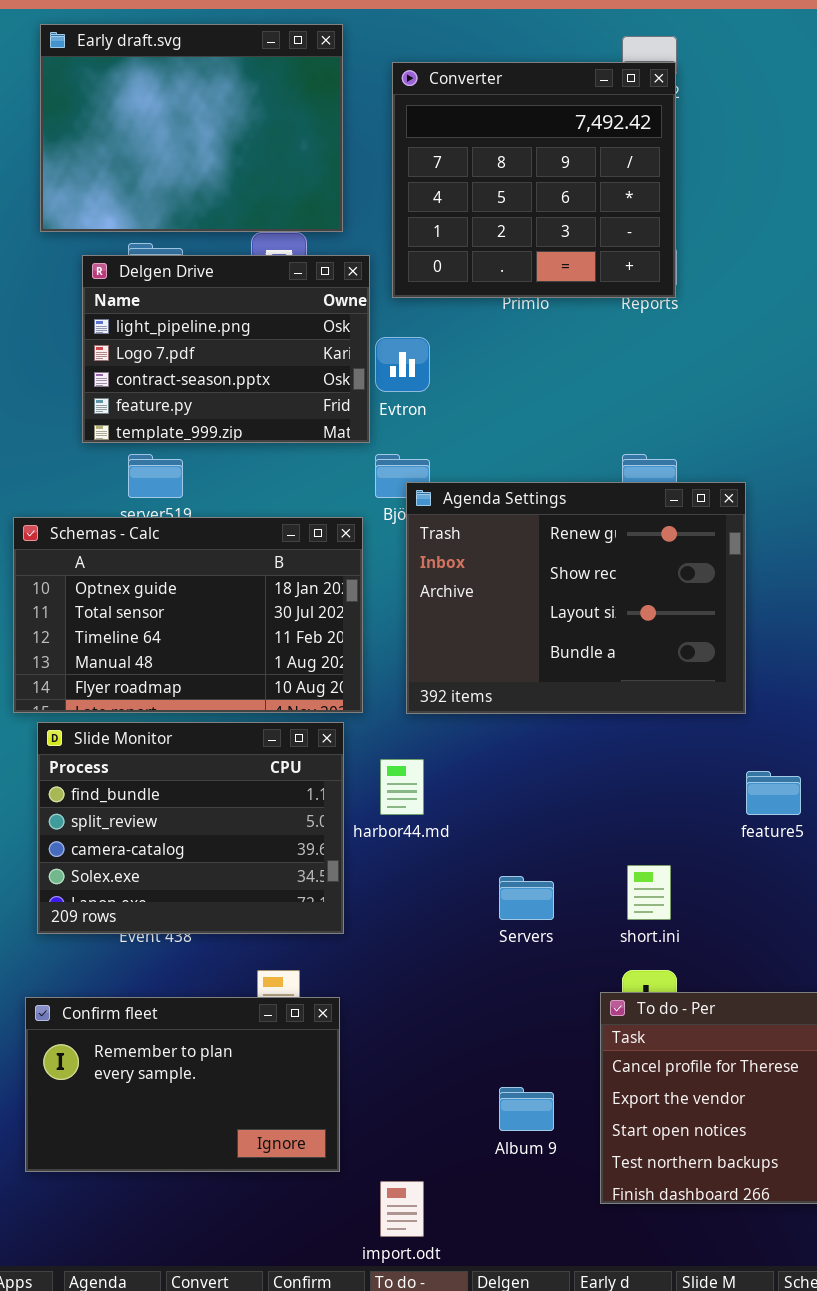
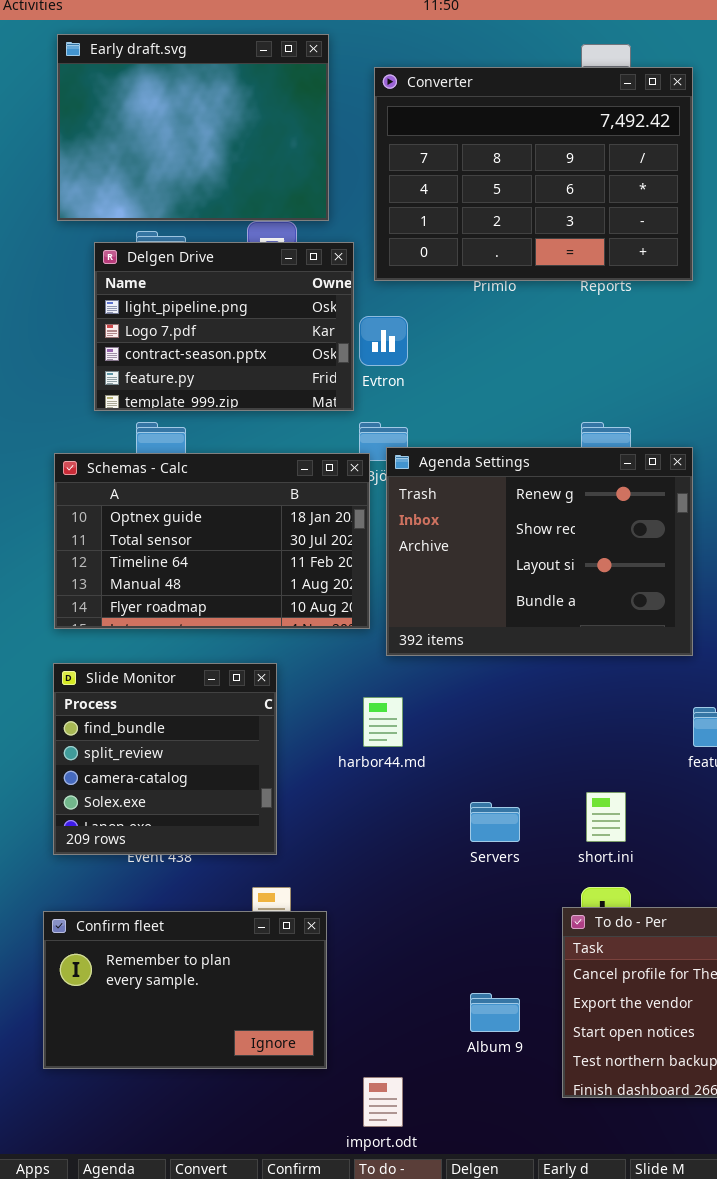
Converter: [392,62,676,298] -> [374,67,693,281], resized
Schemas - Calc: [13,517,363,713] -> [54,453,370,629], moved
Slide Monitor: [37,722,344,934] -> [53,663,277,855], resized

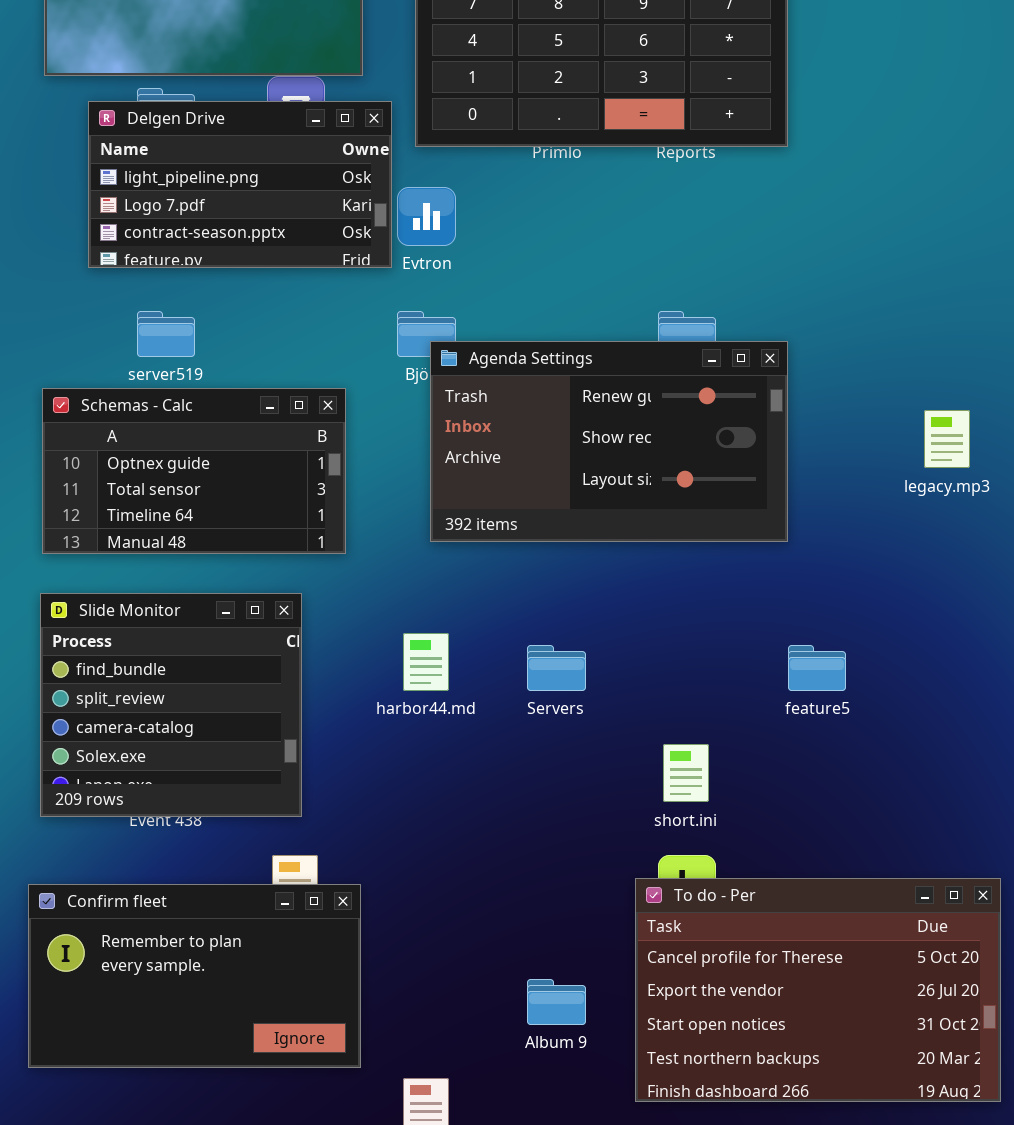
Delgen Drive: [94,242,354,411] -> [88,101,392,268], resized
Agenda Settings: [386,447,693,656] -> [430,341,788,542], resized
Schemas - Calc: [54,453,370,629] -> [42,388,346,554], resized
Servers: [470,802,520,842] -> [527,645,586,691], moved

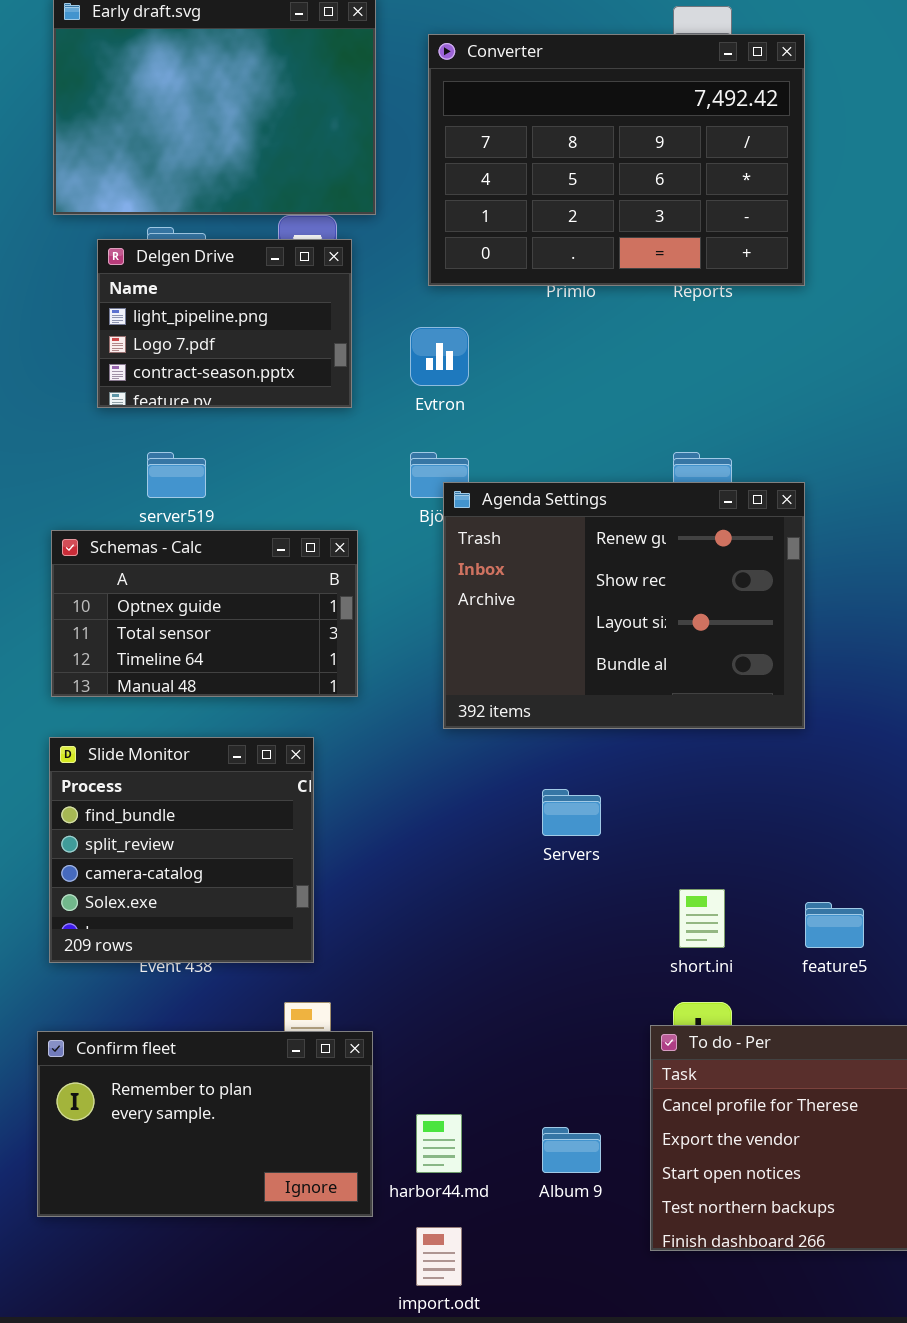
Delgen Drive: [88,101,392,268] -> [97,239,352,408], resized
Agenda Settings: [430,341,788,542] -> [443,482,805,729], resized
harbor44.md: [403,633,449,691] -> [416,1114,462,1173], moved
feature5: [788,645,846,691] -> [805,902,864,948], moved

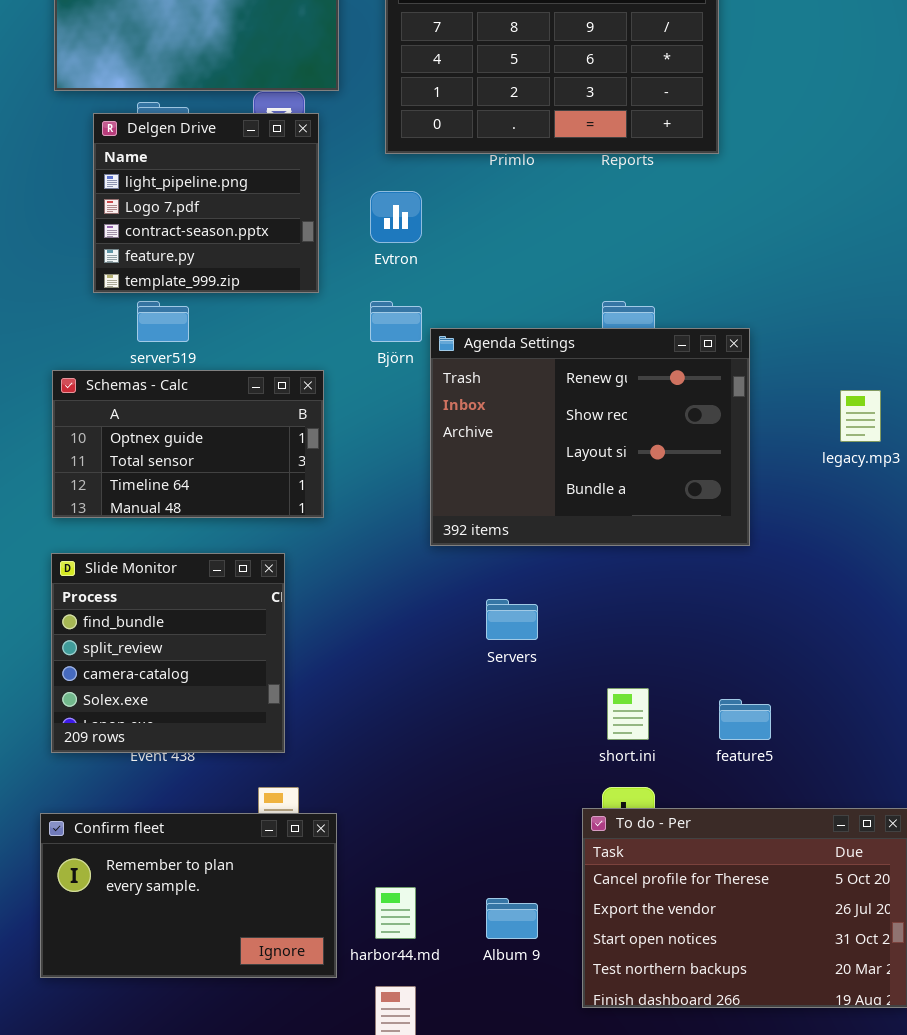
Delgen Drive: [97,239,352,408] -> [93,113,319,293], resized
Agenda Settings: [443,482,805,729] -> [430,328,750,546], moved

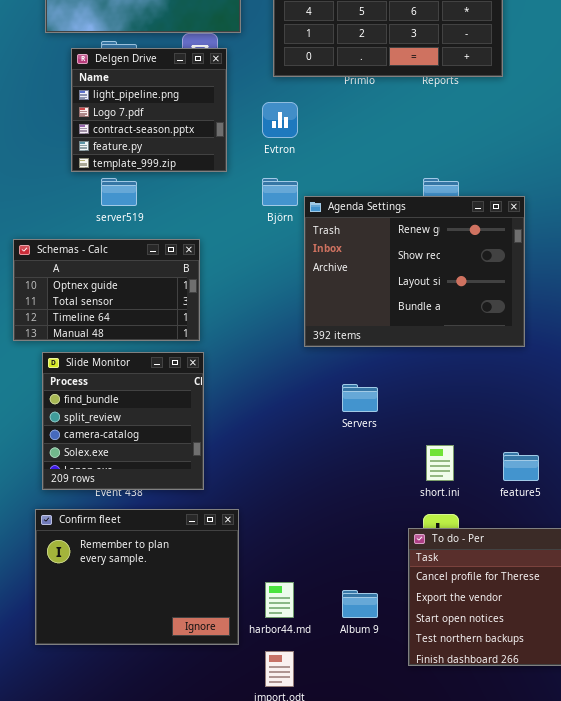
Schemas - Calc: [52,370,324,518] -> [13,239,200,341], moved
Confirm fleet: [40,813,337,978] -> [35,509,239,645], resized

